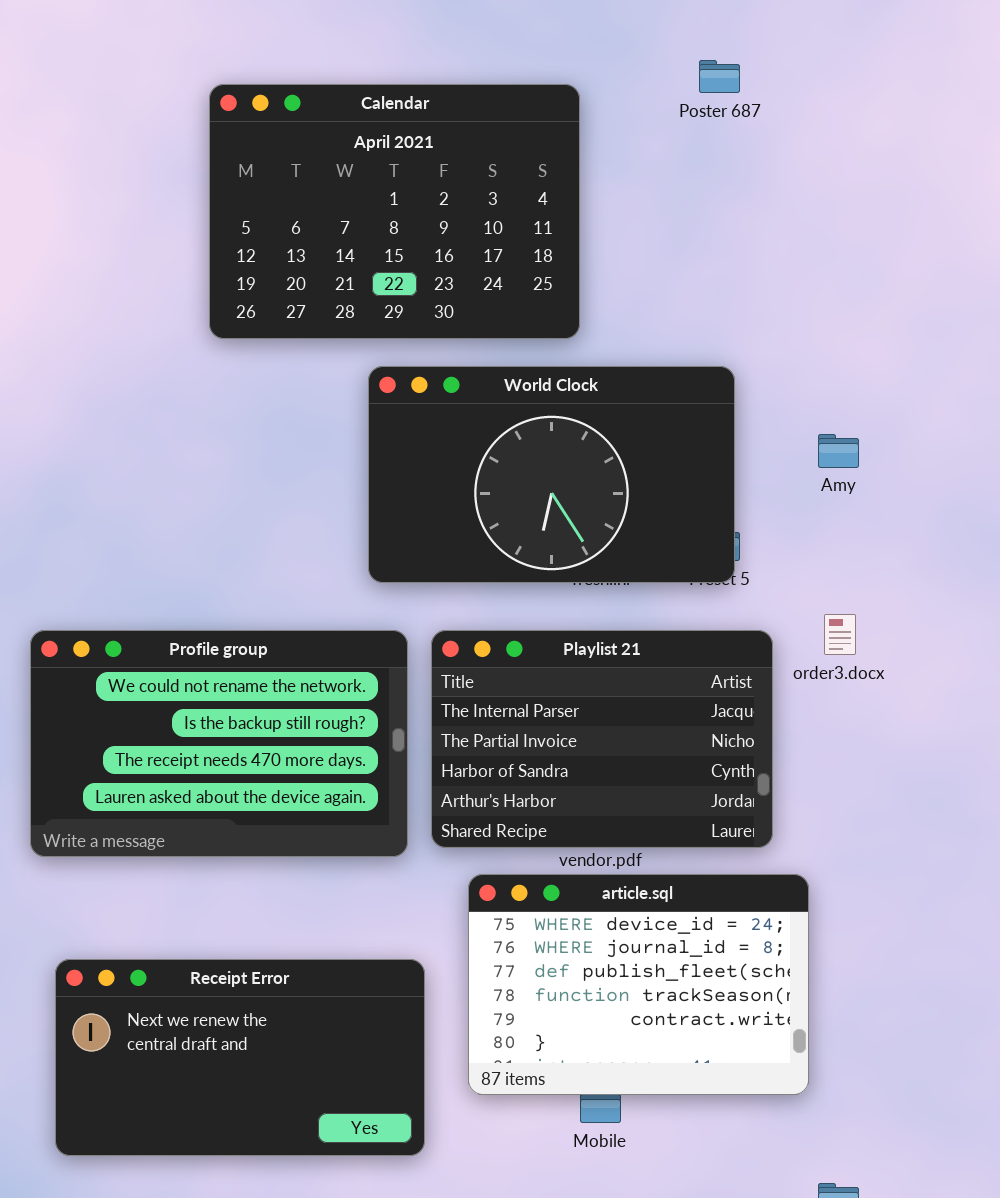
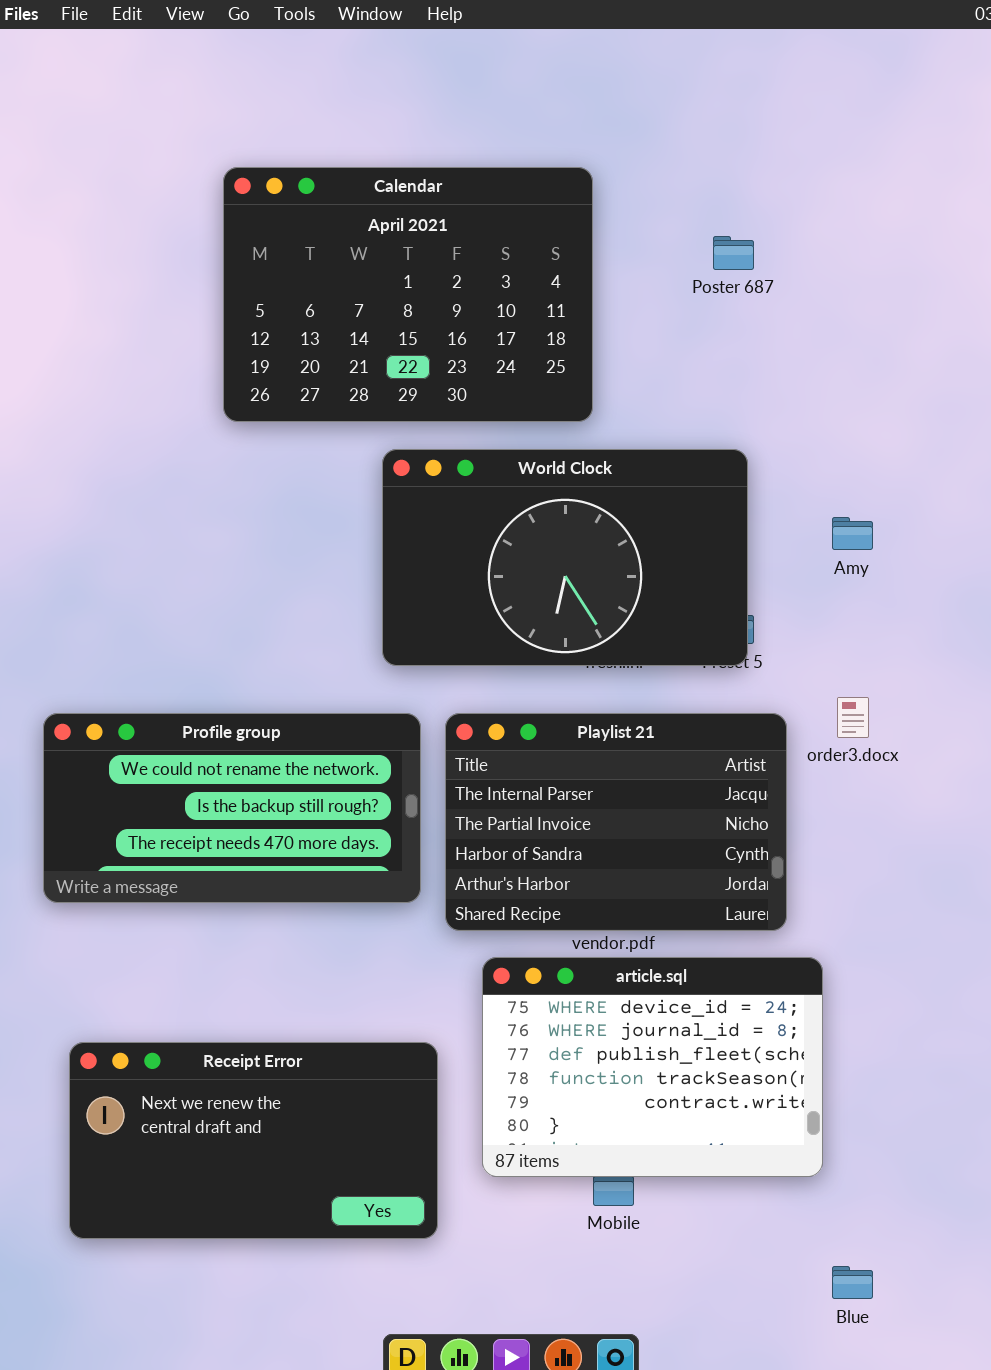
Poster 687: [699,60,740,93] -> [713,236,754,270], moved
Profile group: [30,630,408,857] -> [43,713,421,903], resized

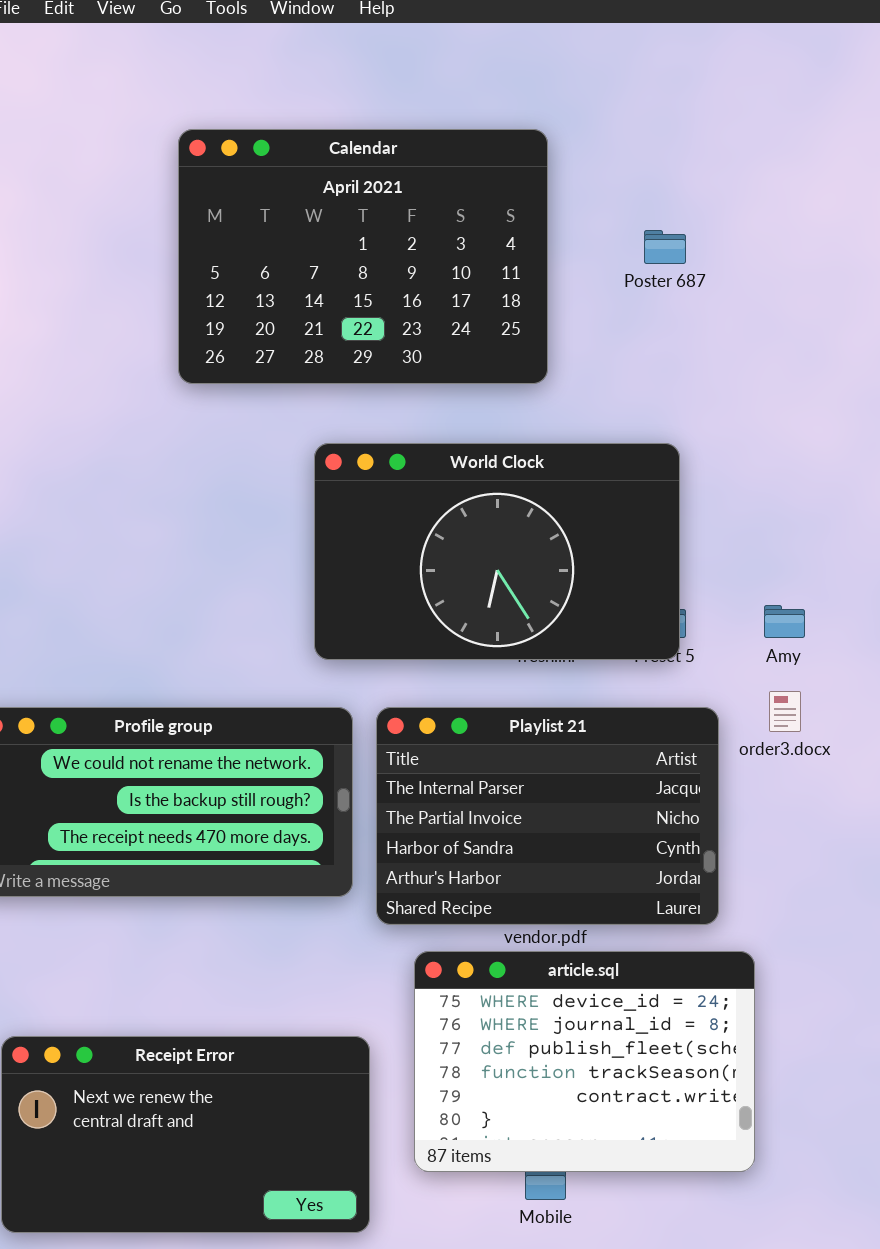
Calendar: [223,167,593,422] -> [178,129,548,384], moved
Amy: [832,517,873,550] -> [764,605,805,638], moved

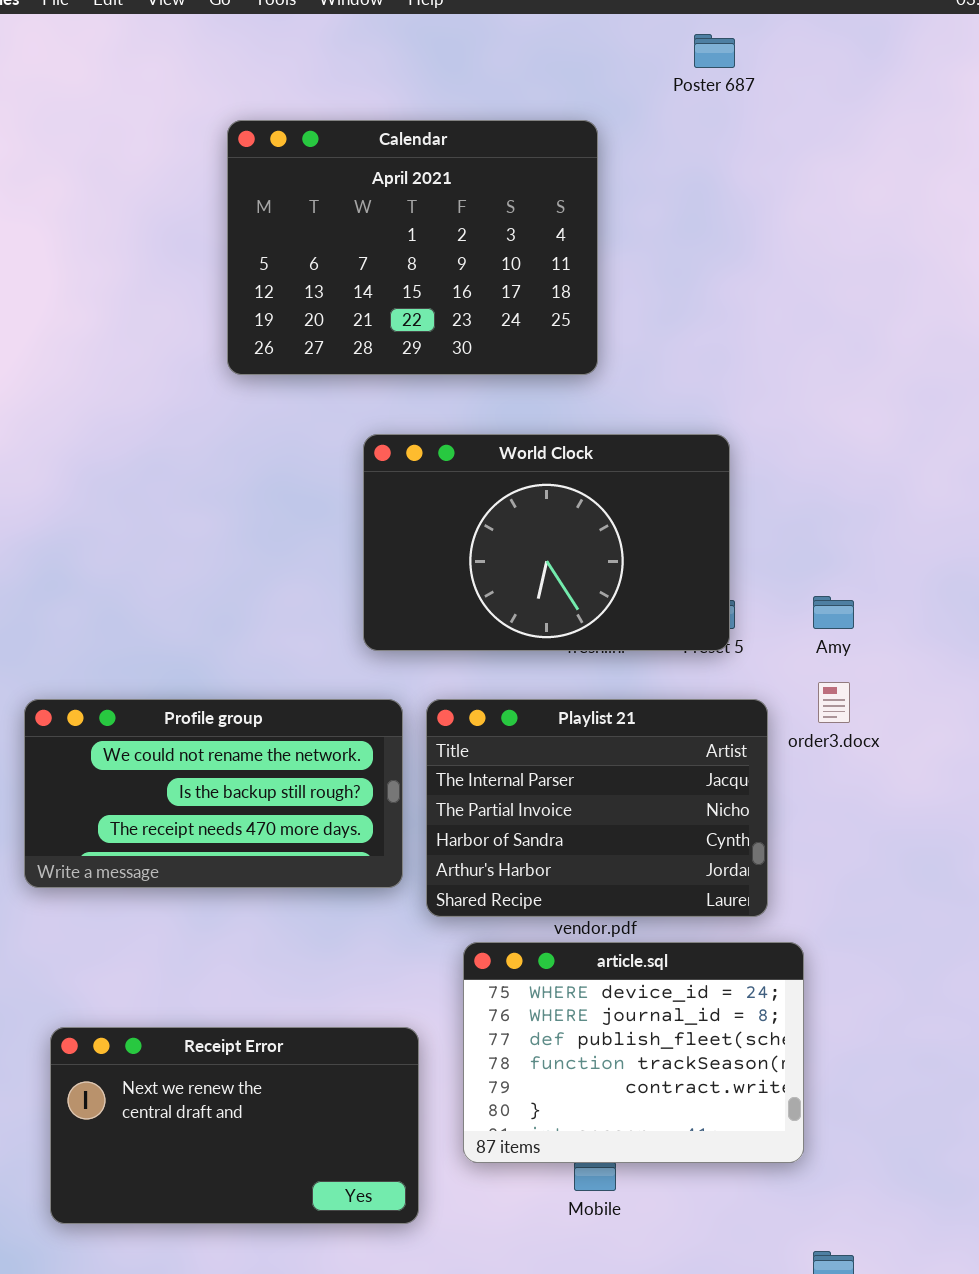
Poster 687: [644,230,686,264] -> [694,34,735,68], moved

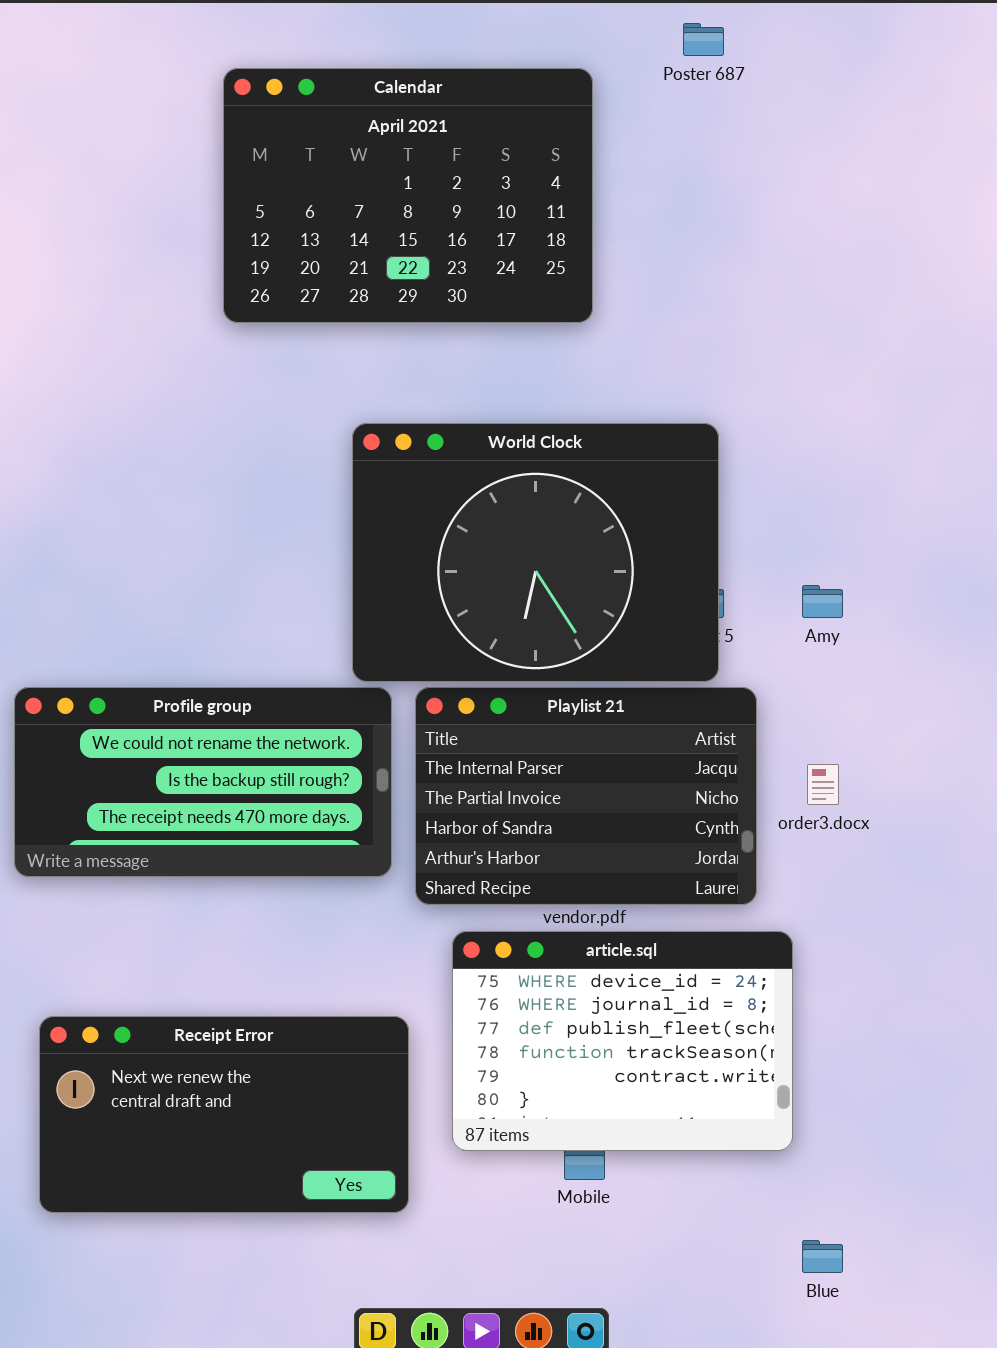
Calendar: [227,120,598,375] -> [223,68,593,323], moved
World Clock: [363,434,730,651] -> [352,423,719,682], resized
order3.docx: [818,682,850,723] -> [807,764,839,805], moved

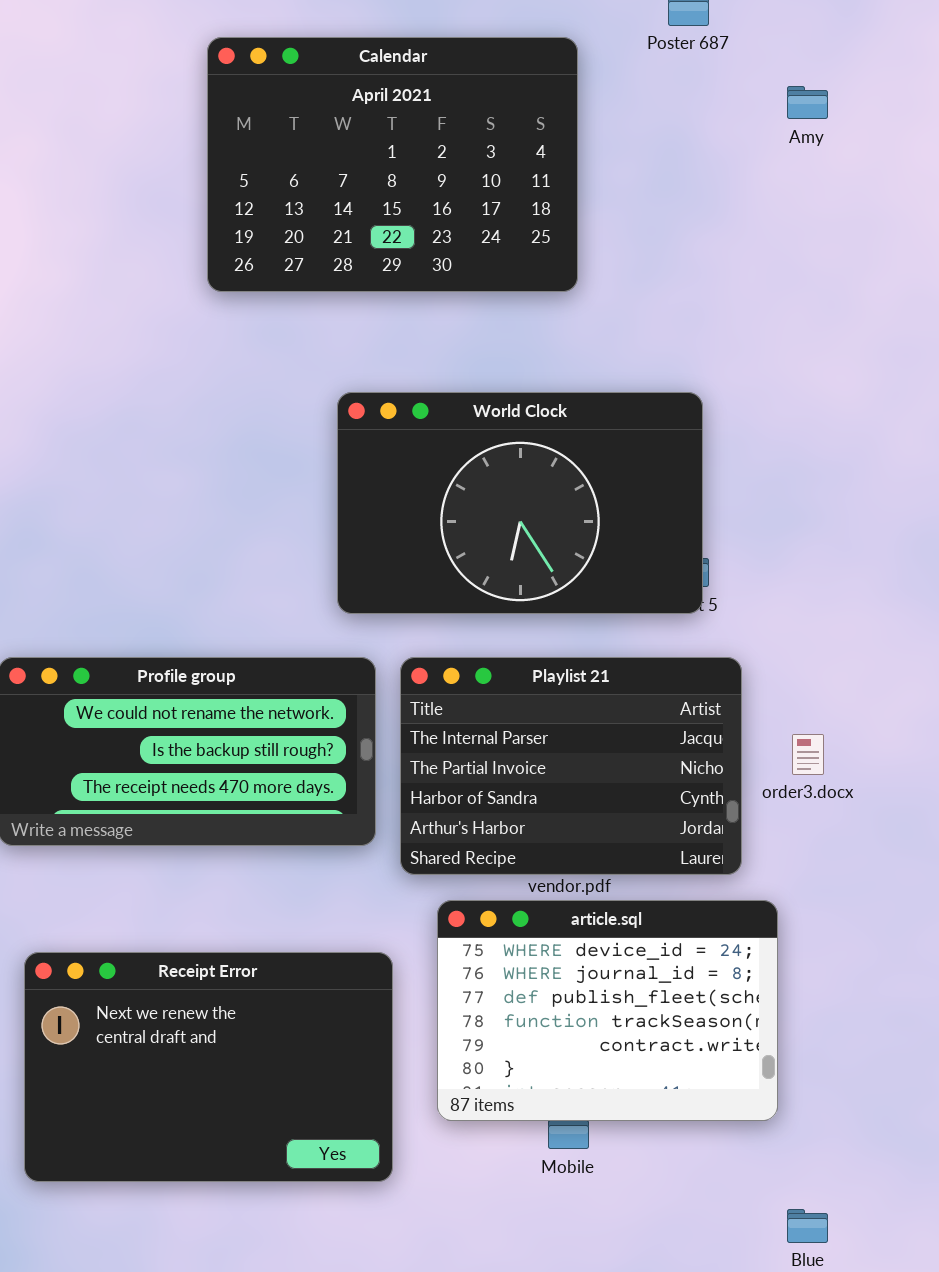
World Clock: [352,423,719,682] -> [337,392,703,614], resized
Amy: [802,585,843,618] -> [787,86,828,119], moved
Receipt Error: [39,1016,409,1213] -> [24,952,393,1182], resized

